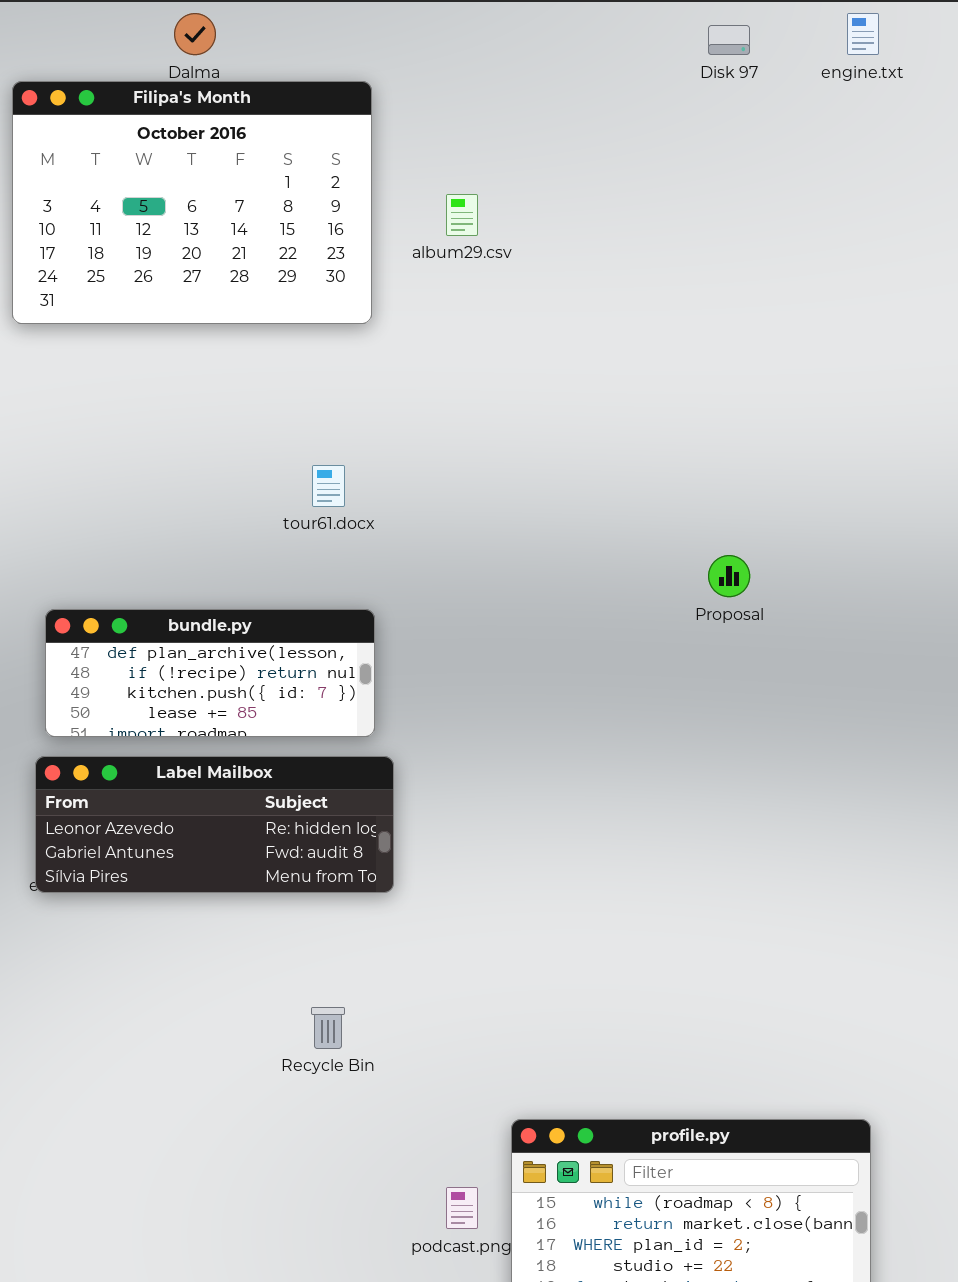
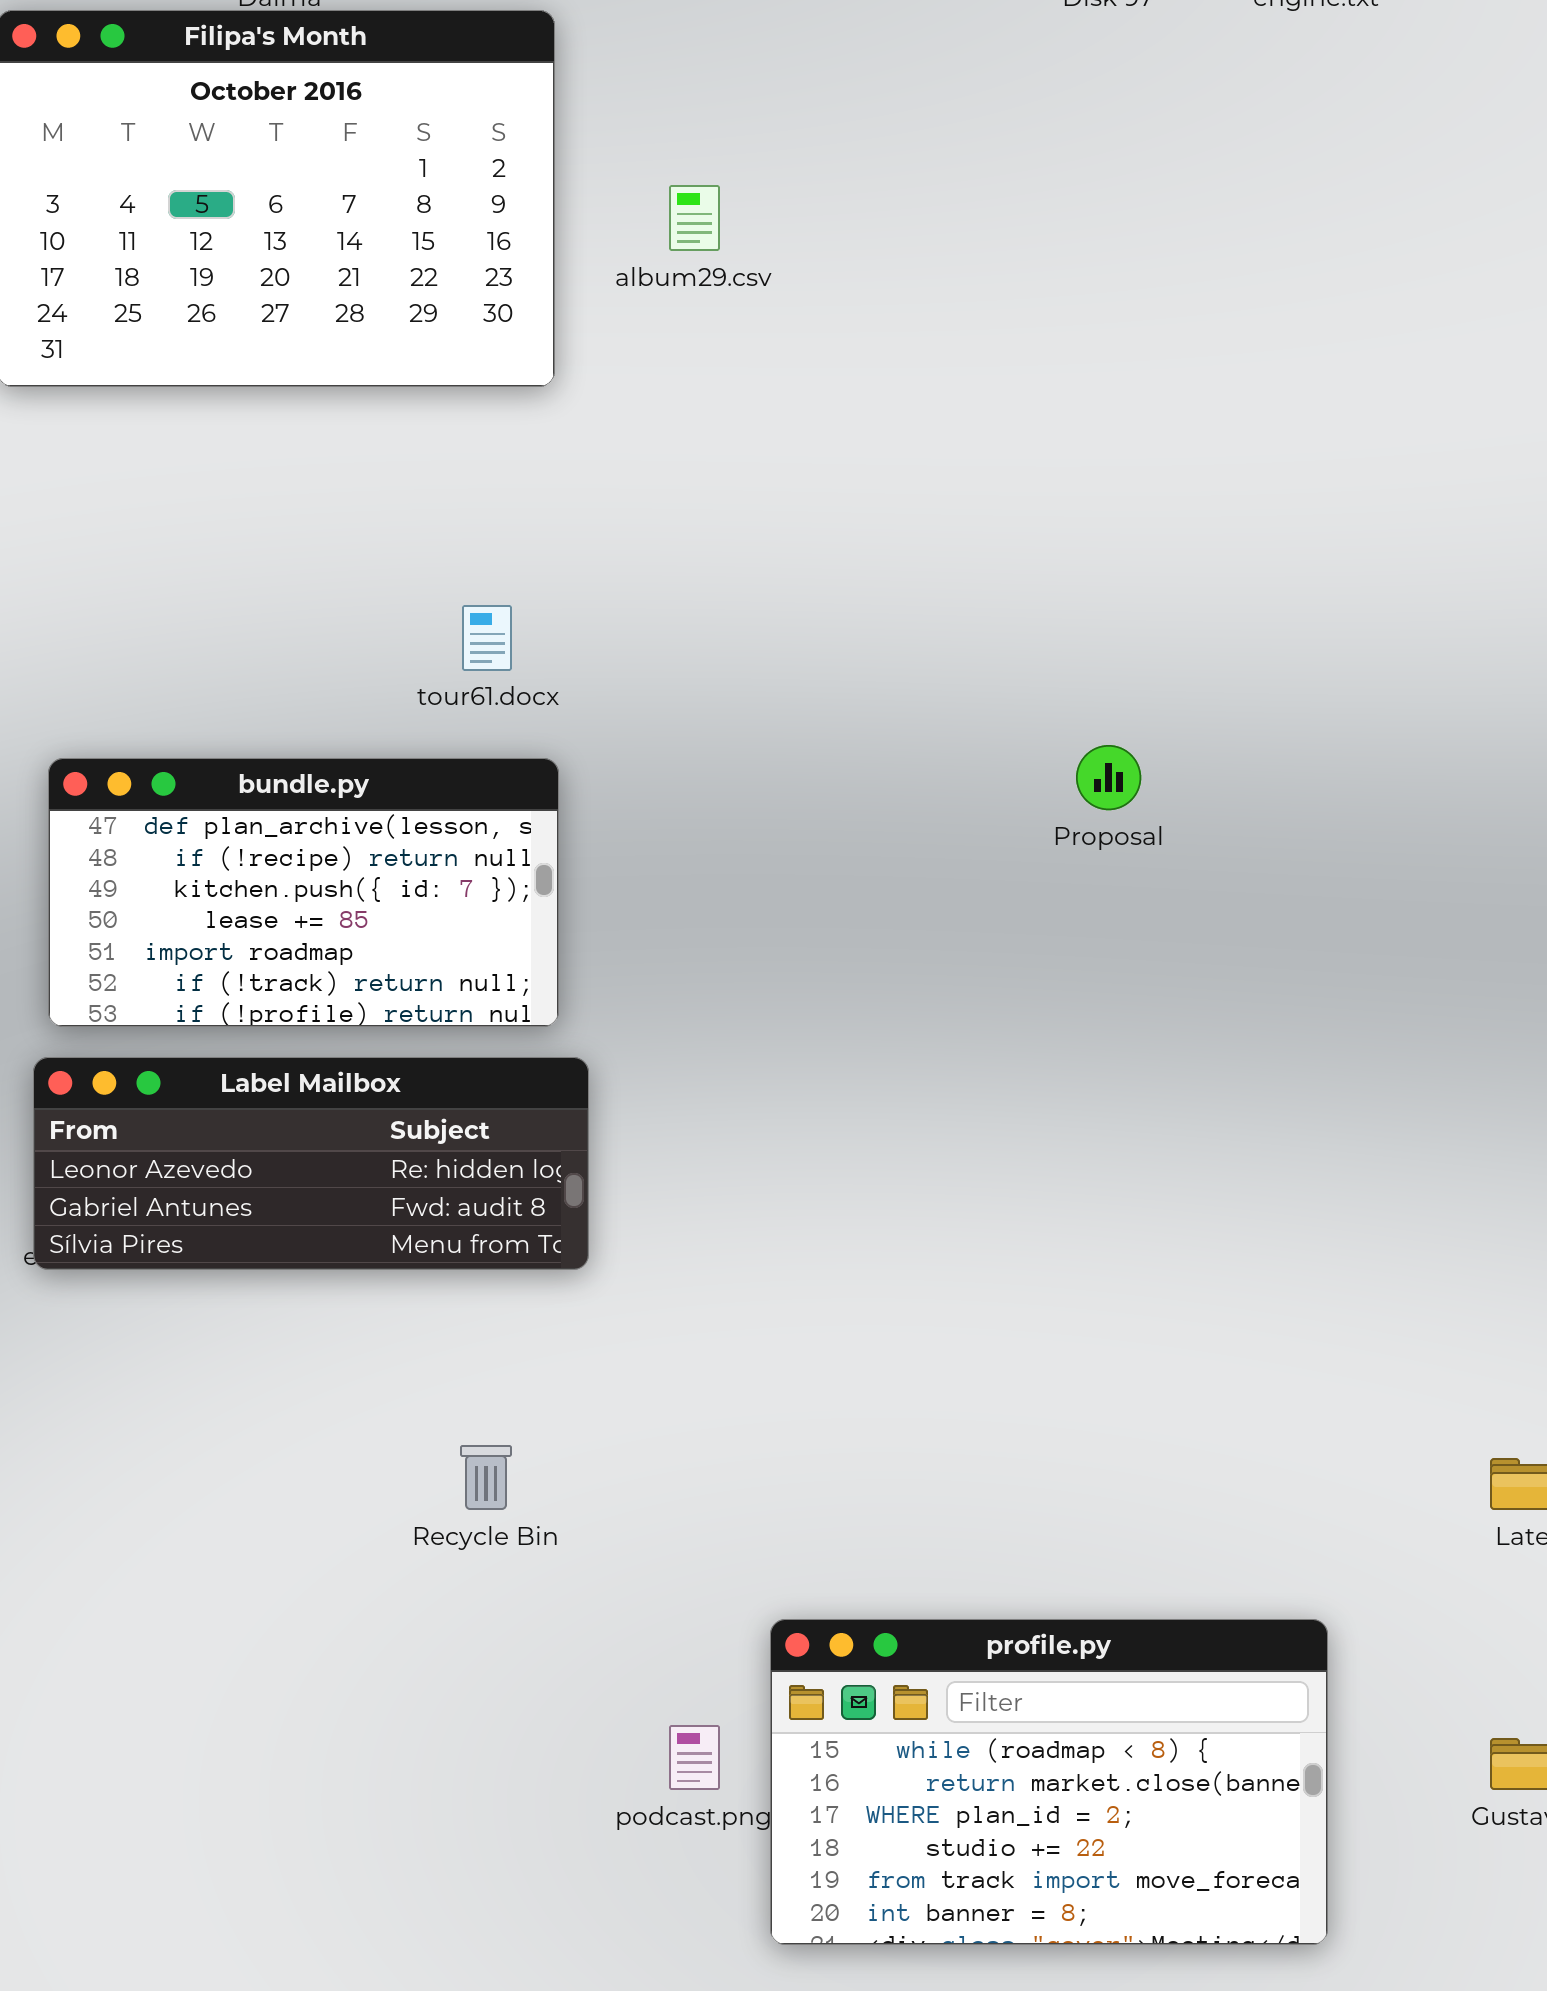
bundle.py: [45,609,375,737] -> [48,758,559,1027], resized

